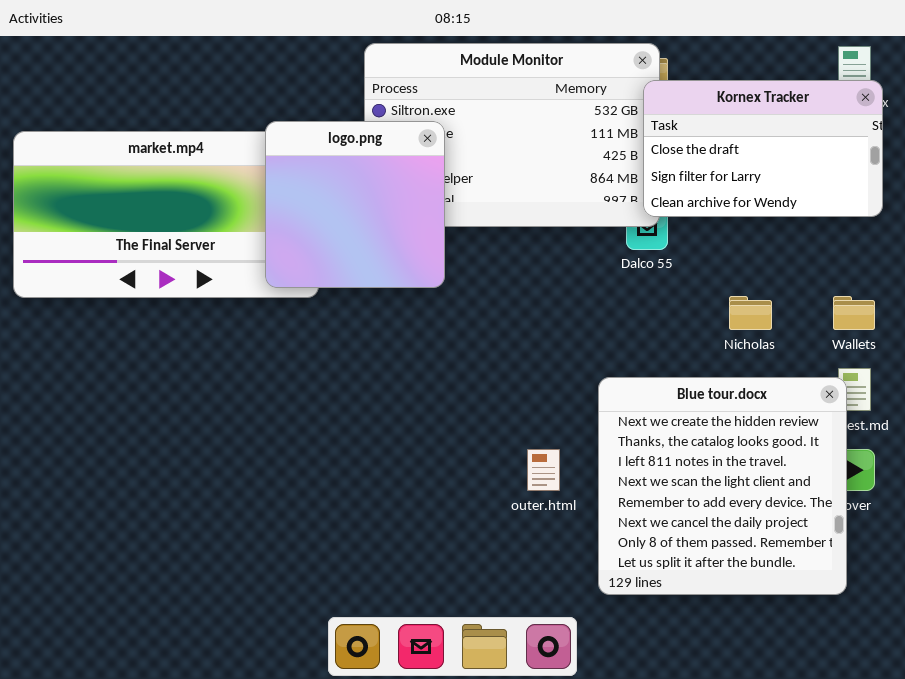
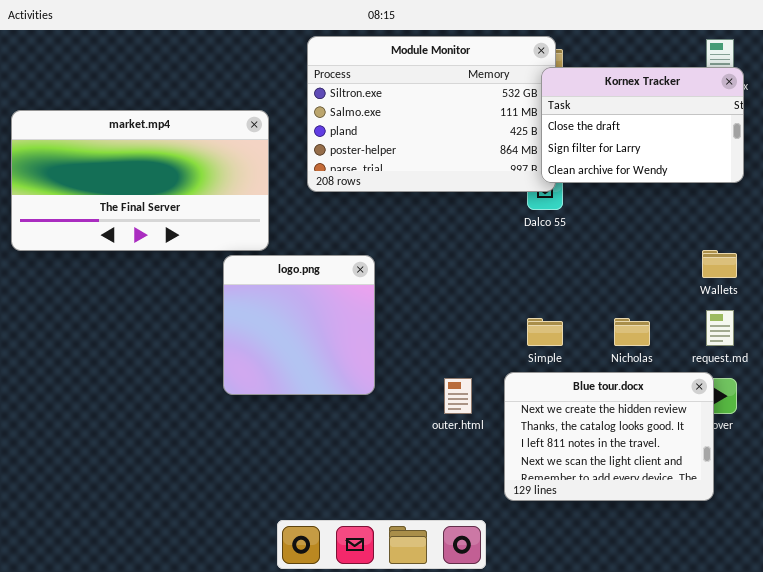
logo.png: [265,121,445,288] -> [223,255,375,395], moved
Nicholas: [729,296,772,330] -> [614,318,650,346], moved
Blue tour.docx: [598,377,847,595] -> [504,372,714,501], resized

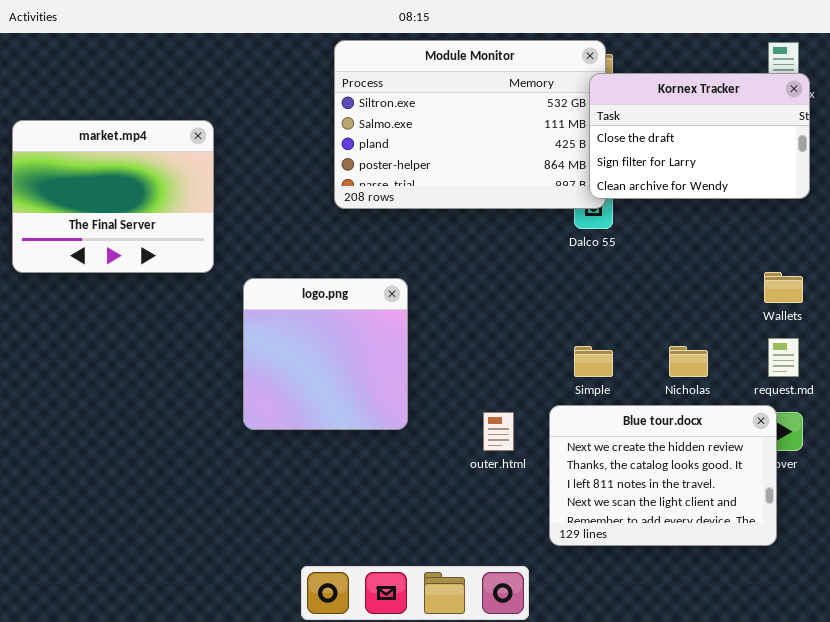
market.mp4: [11,110,269,251] -> [12,120,214,273], resized

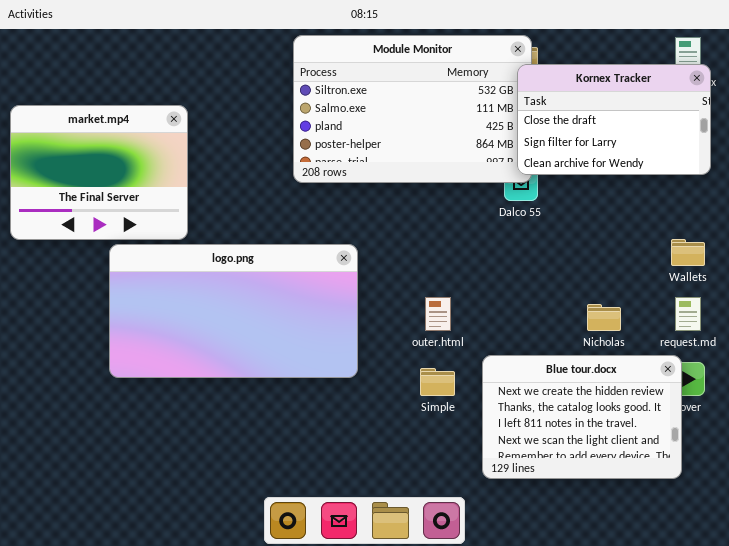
logo.png: [243,278,408,430] -> [109,244,358,378], resized
Simple: [574,346,613,377] -> [420,368,455,396], moved
outer.html: [483,412,514,451] -> [425,297,451,331], moved

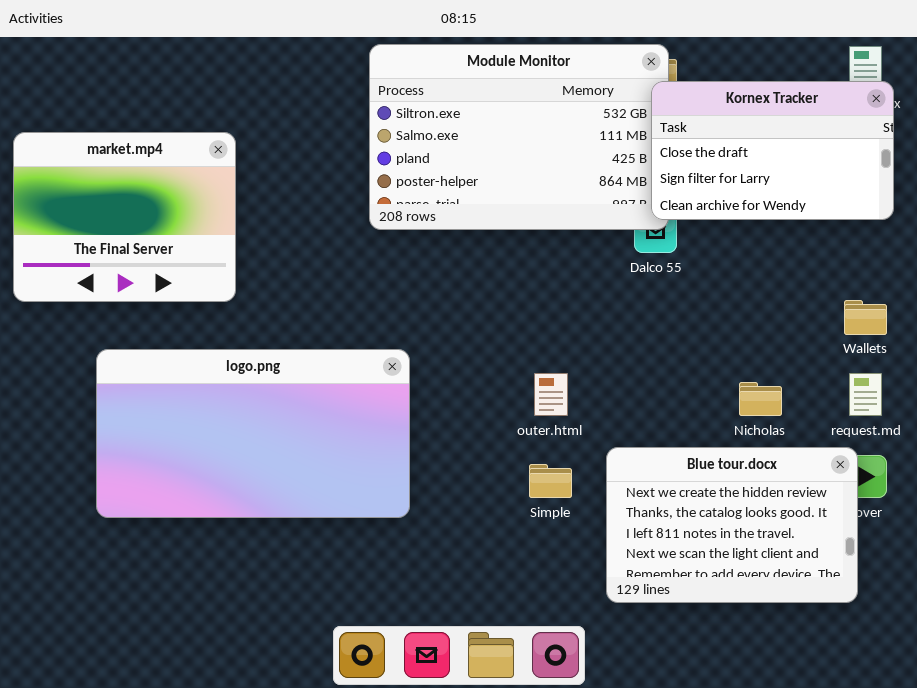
logo.png: [109,244,358,378] -> [96,349,410,518], moved

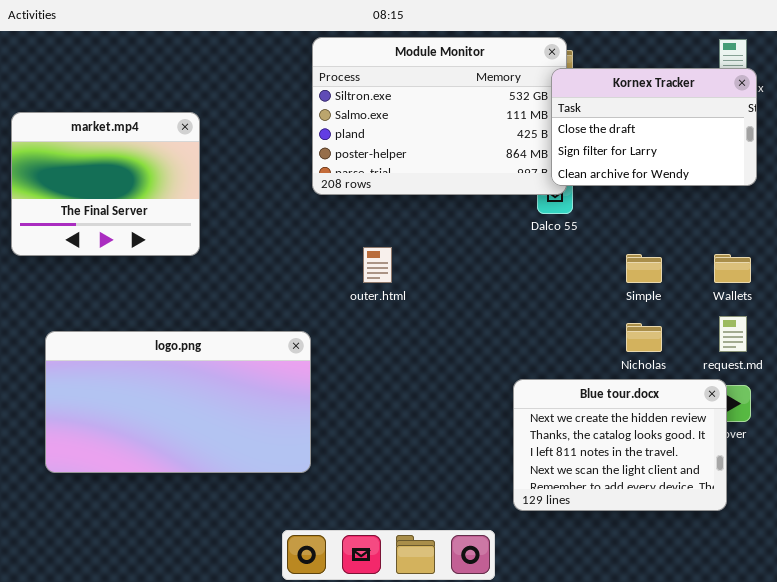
logo.png: [96,349,410,518] -> [45,331,311,473], moved
outer.html: [534,373,568,416] -> [363,247,392,283], moved
Simple: [529,464,572,498] -> [626,254,662,283], moved

